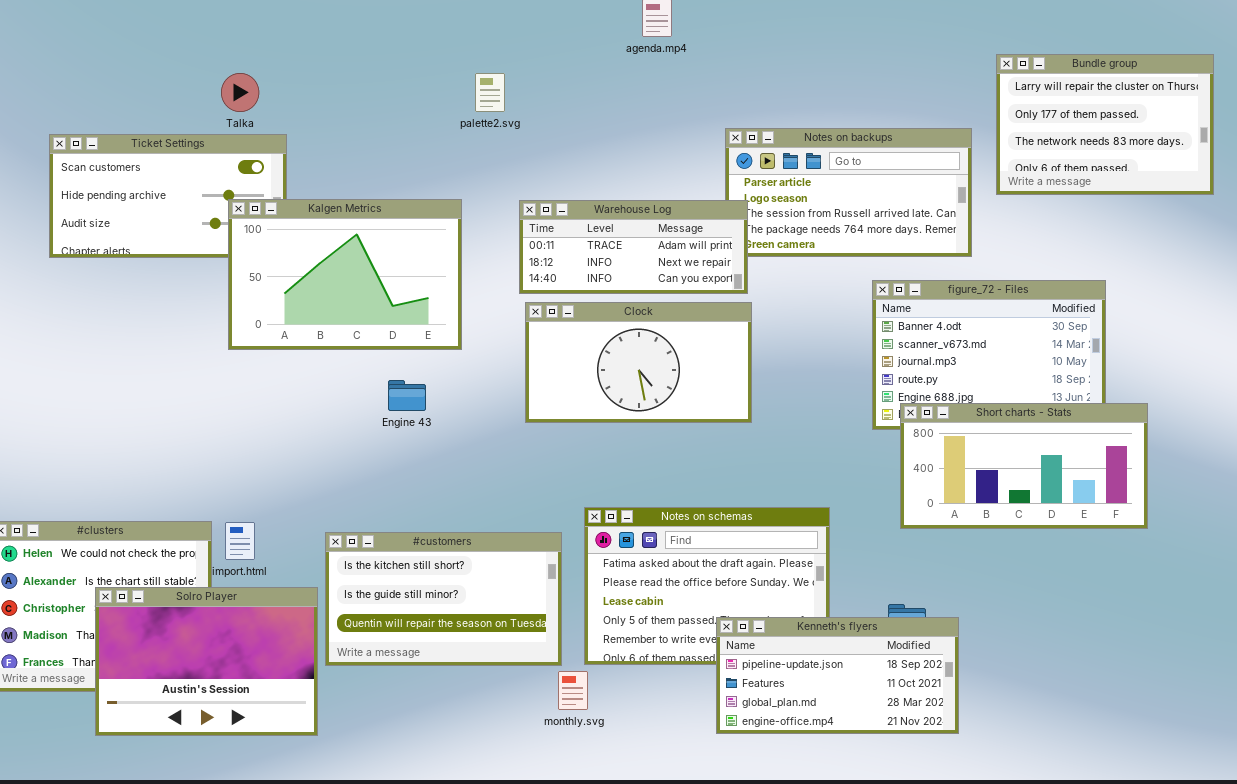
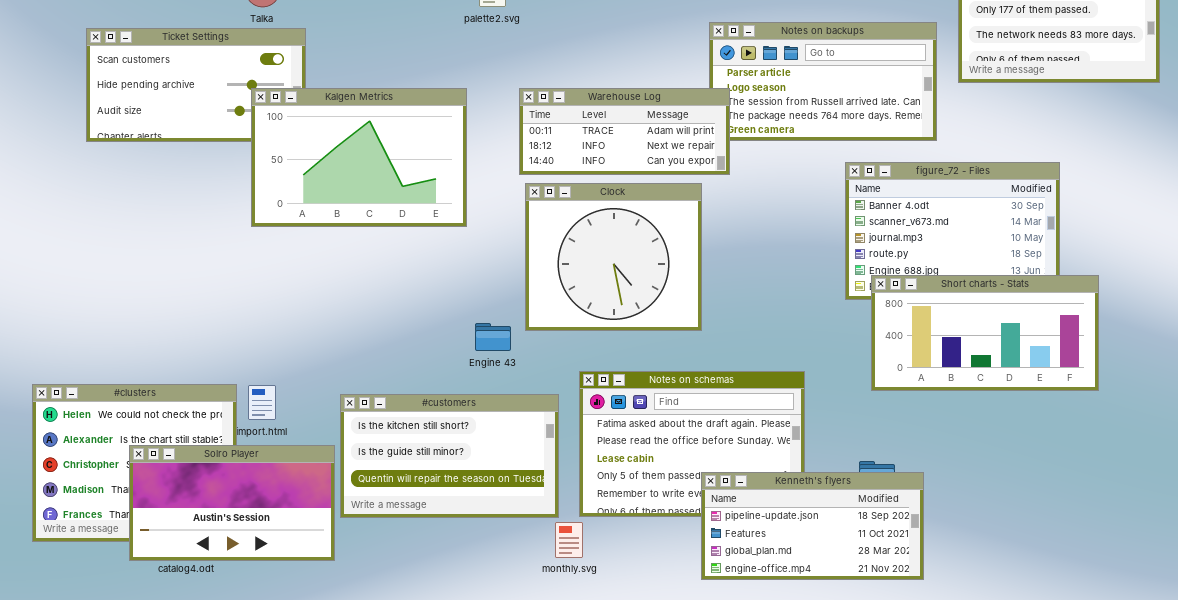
Clock: [525,302,752,423] -> [525,183,702,331], resized
Engine 43: [388,380,426,411] -> [475,323,511,351], moved
Solro Player: [95,587,318,736] -> [129,445,335,561], resized

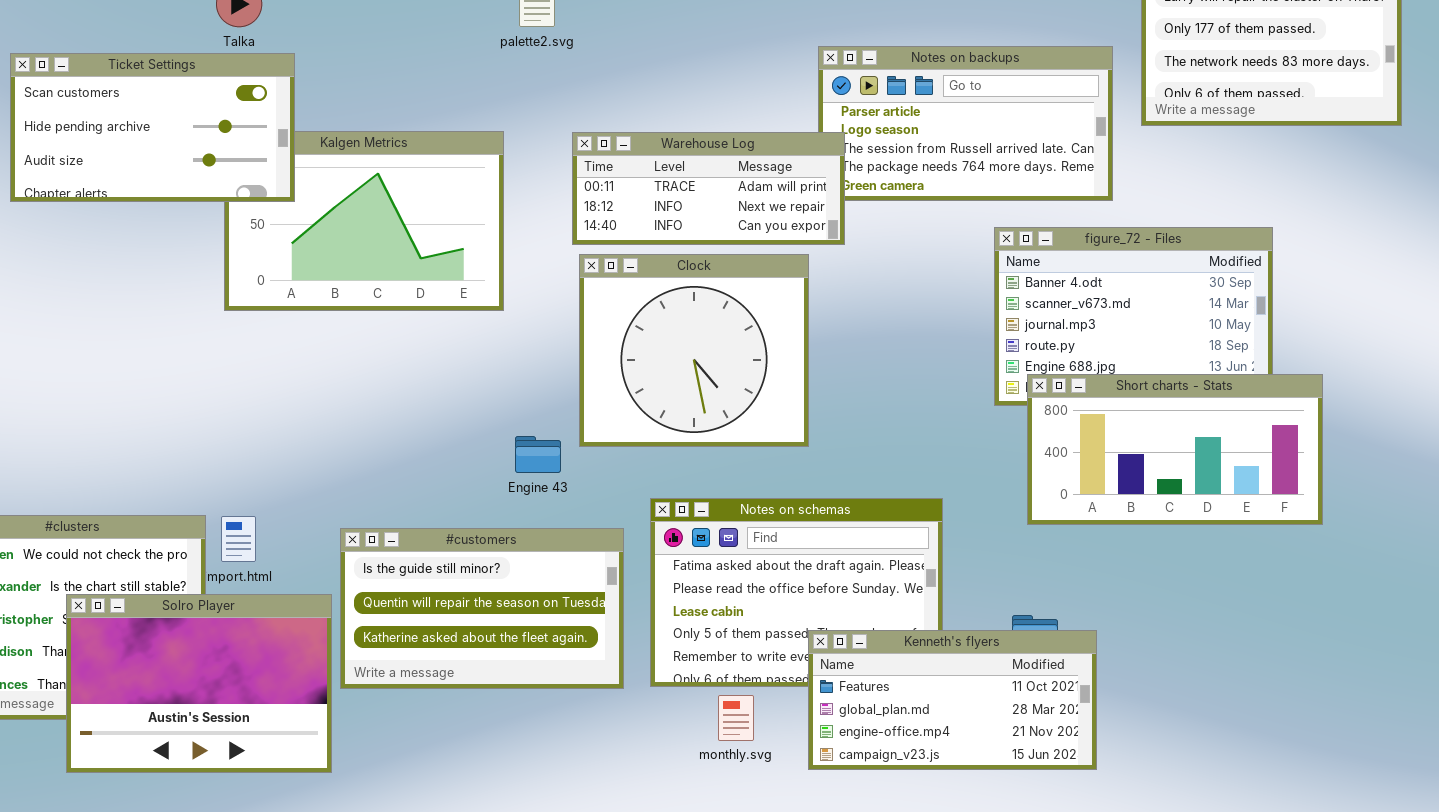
Ticket Settings: [86,28,306,142] -> [10,53,295,202], raised
#customers: [340,394,559,518] -> [340,528,624,689], scrolled down 1 row
Solro Player: [129,445,335,561] -> [66,594,332,773], resized
Kenneth's flyers: [701,472,924,580] -> [808,630,1097,770], scrolled down 1 row
monthly.svg: [555,522,583,558] -> [718,695,754,741], moved

